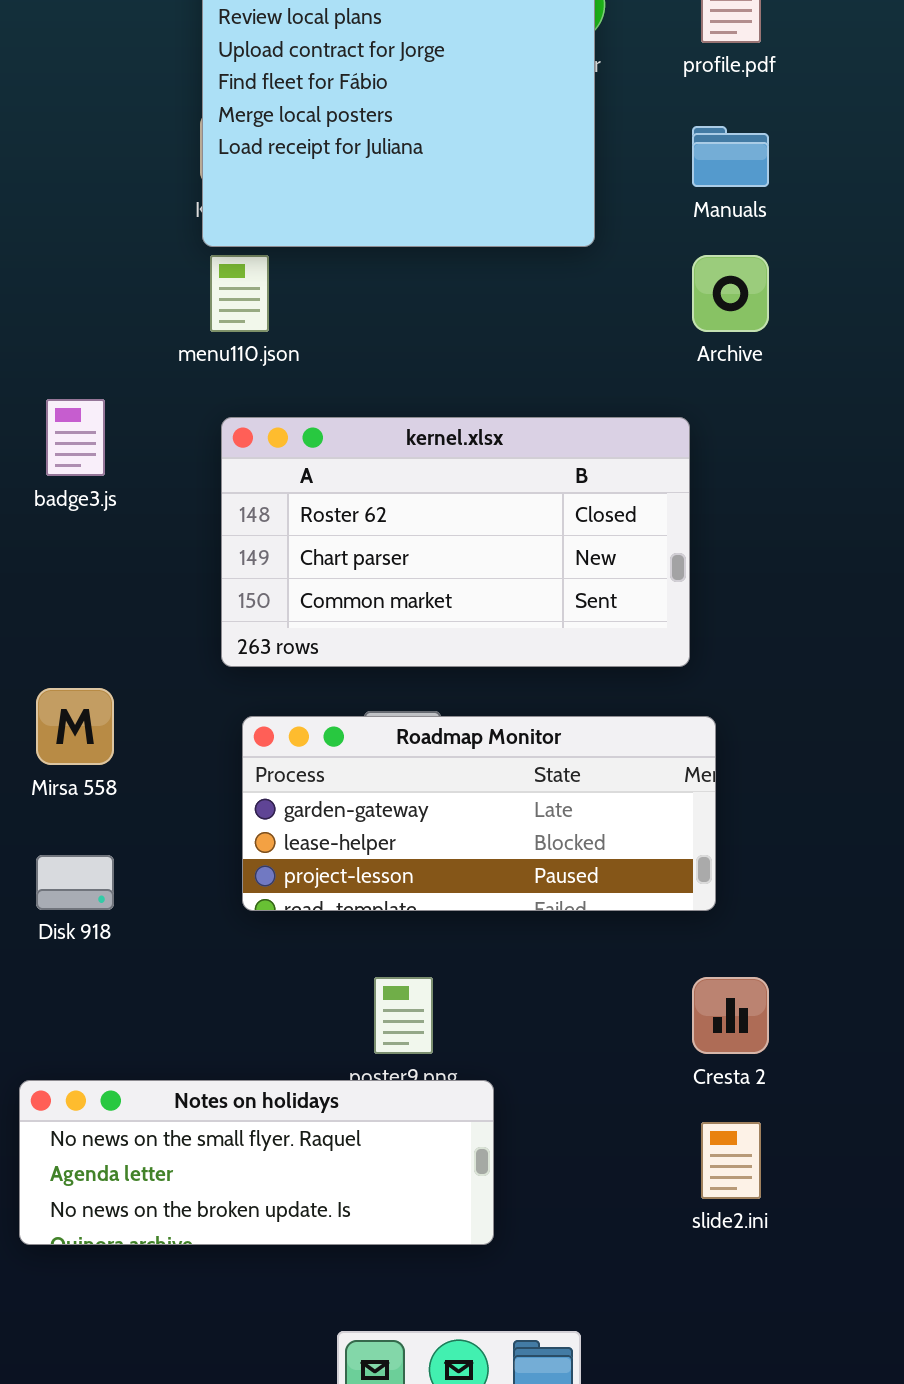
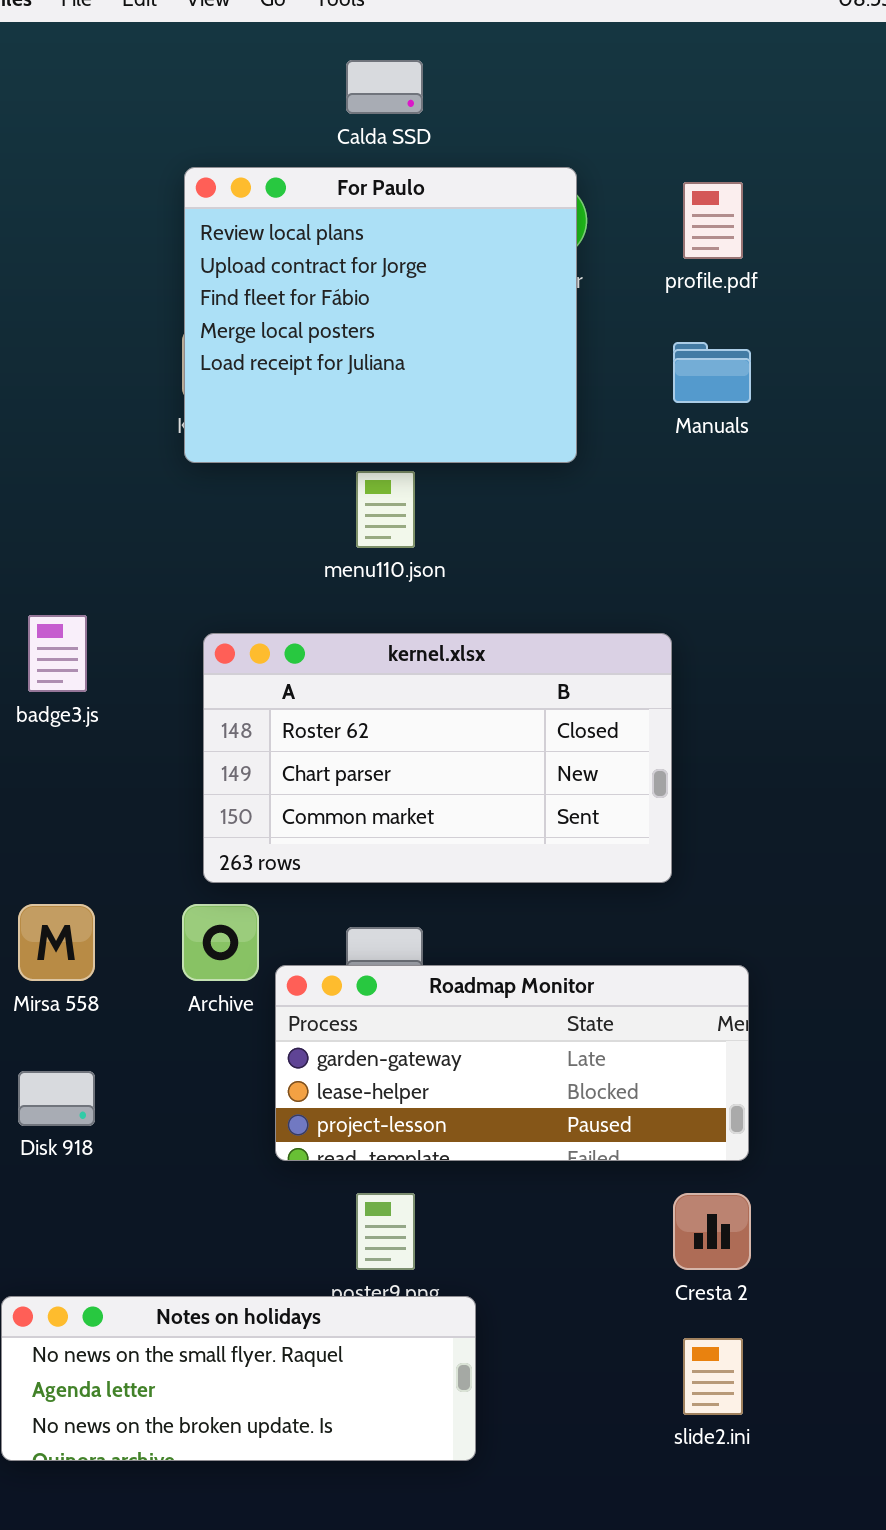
menu110.json: [210,255,269,332] -> [356,471,415,548], moved
Archive: [692,255,769,332] -> [182,904,259,981], moved
Roadmap Monitor: [242,716,716,911] -> [275,965,749,1161], moved

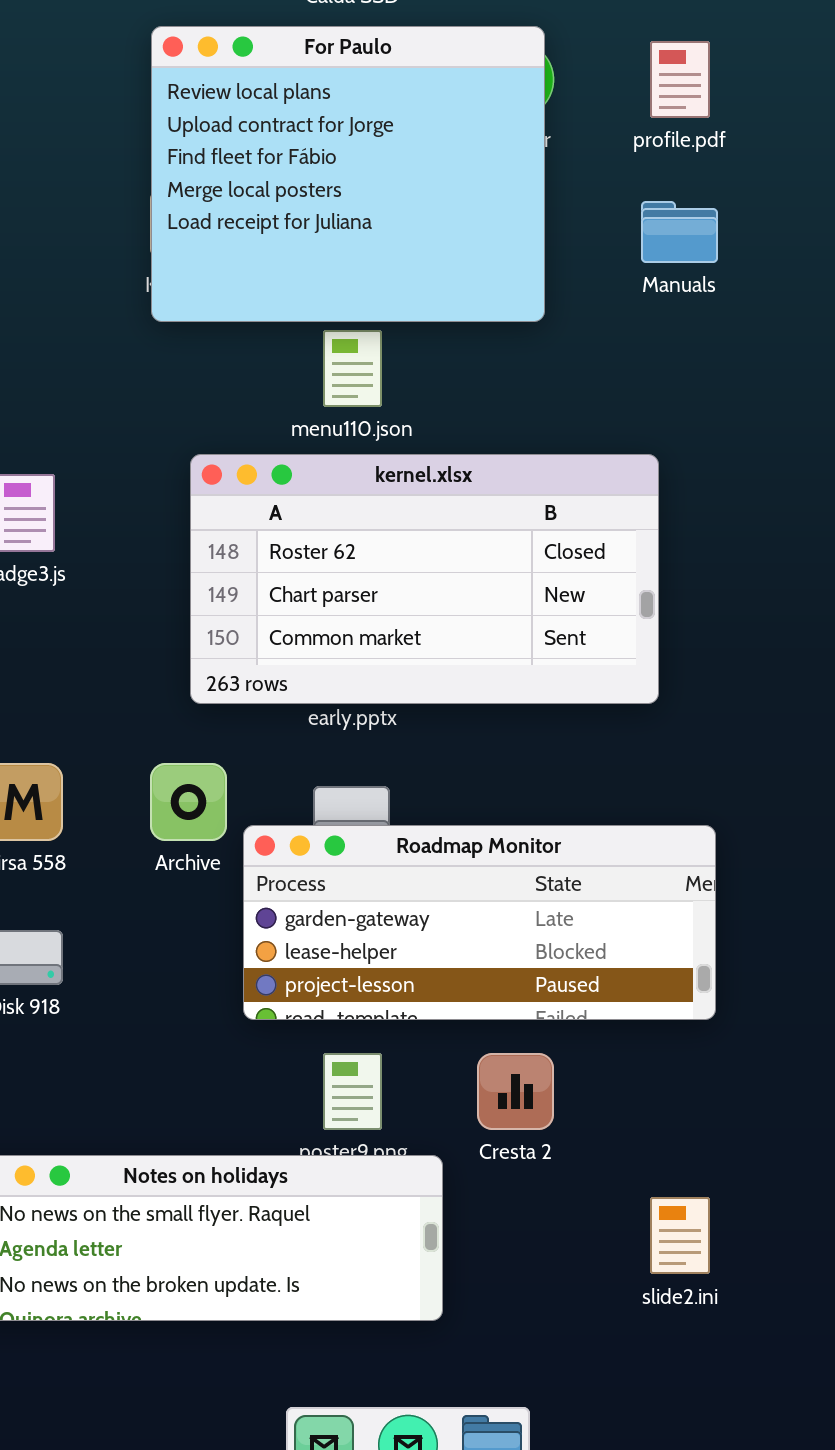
kernel.xlsx: [203,633,672,883] -> [190,454,659,704], moved
Cresta 2: [673,1193,751,1270] -> [477,1053,554,1130], moved

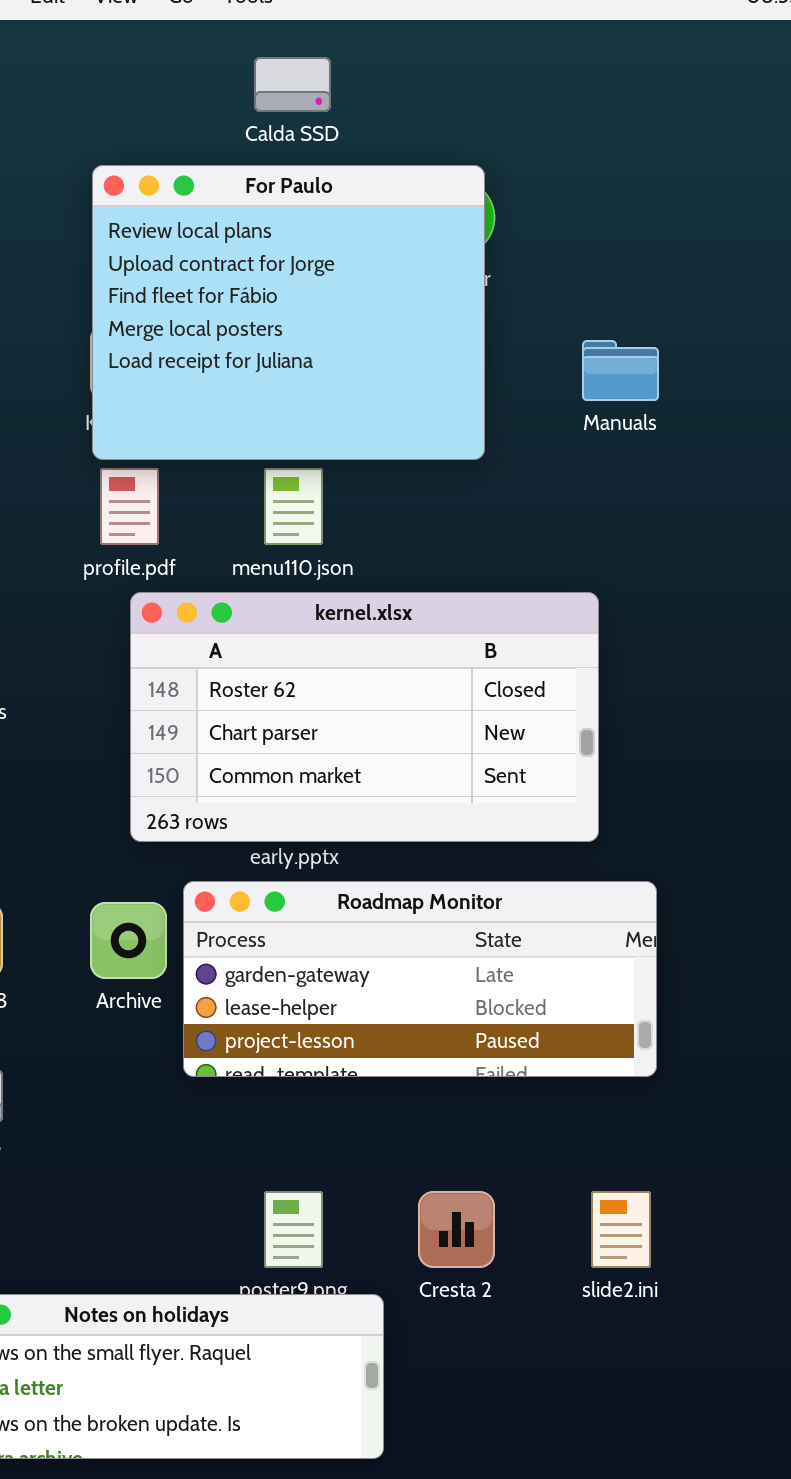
profile.pdf: [650,41,710,118] -> [100,468,159,545], moved
Roadmap Monitor: [243,825,716,1020] -> [183,881,657,1077], moved
slide2.ini: [650,1197,710,1274] -> [591,1191,651,1268], moved

